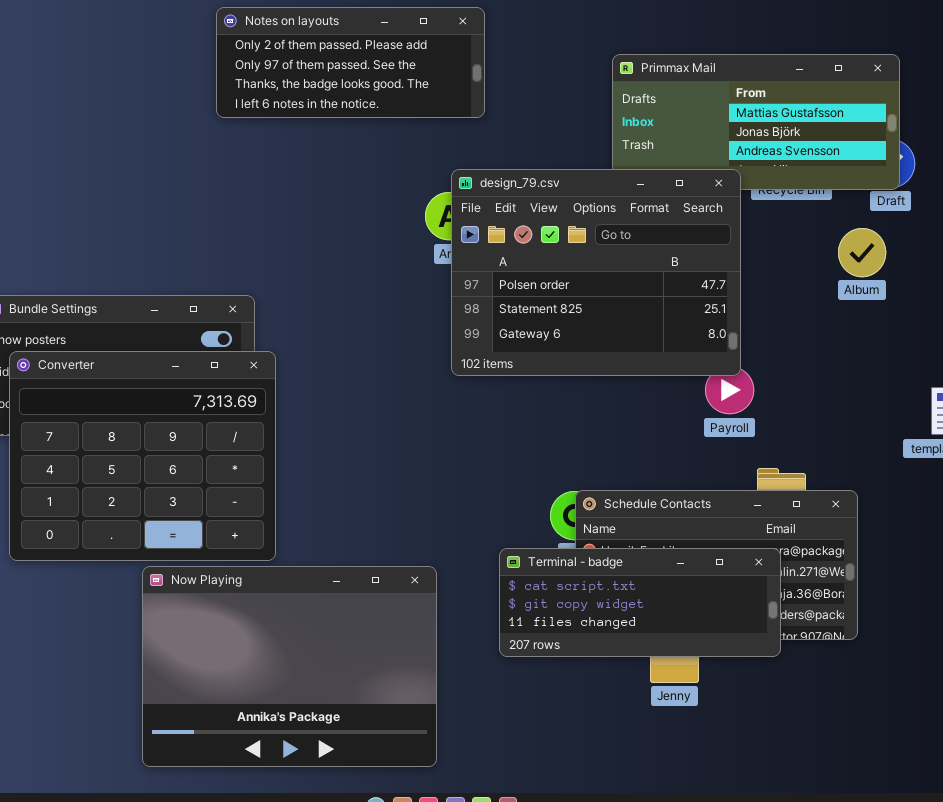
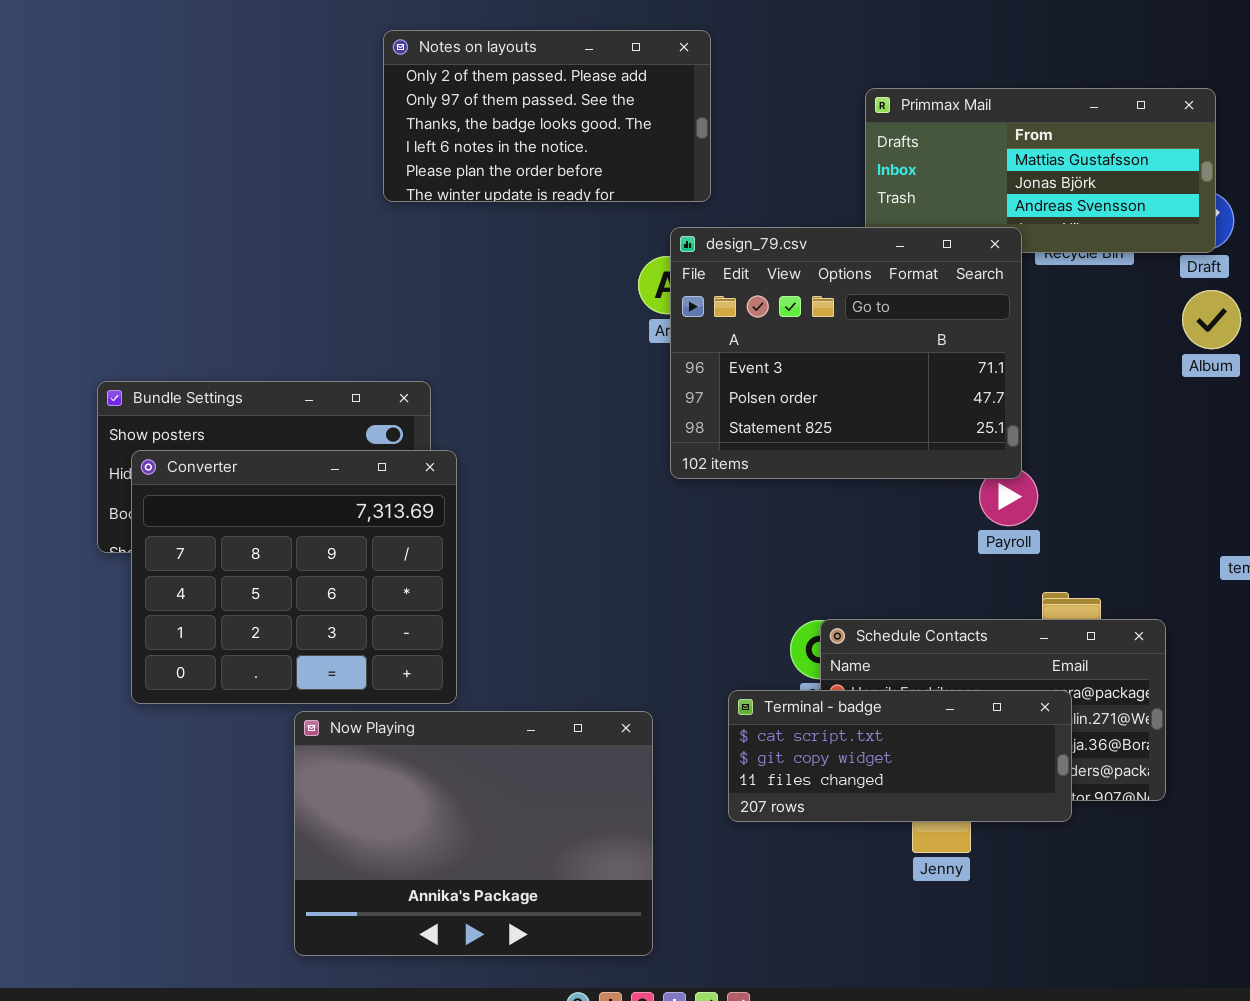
Notes on layouts: [216,7,485,118] -> [383,30,711,202], resized
design_79.csv: [451,169,741,376] -> [670,227,1022,479], scrolled up 1 row
Album: [838,228,886,277] -> [1182,290,1241,349], moved

